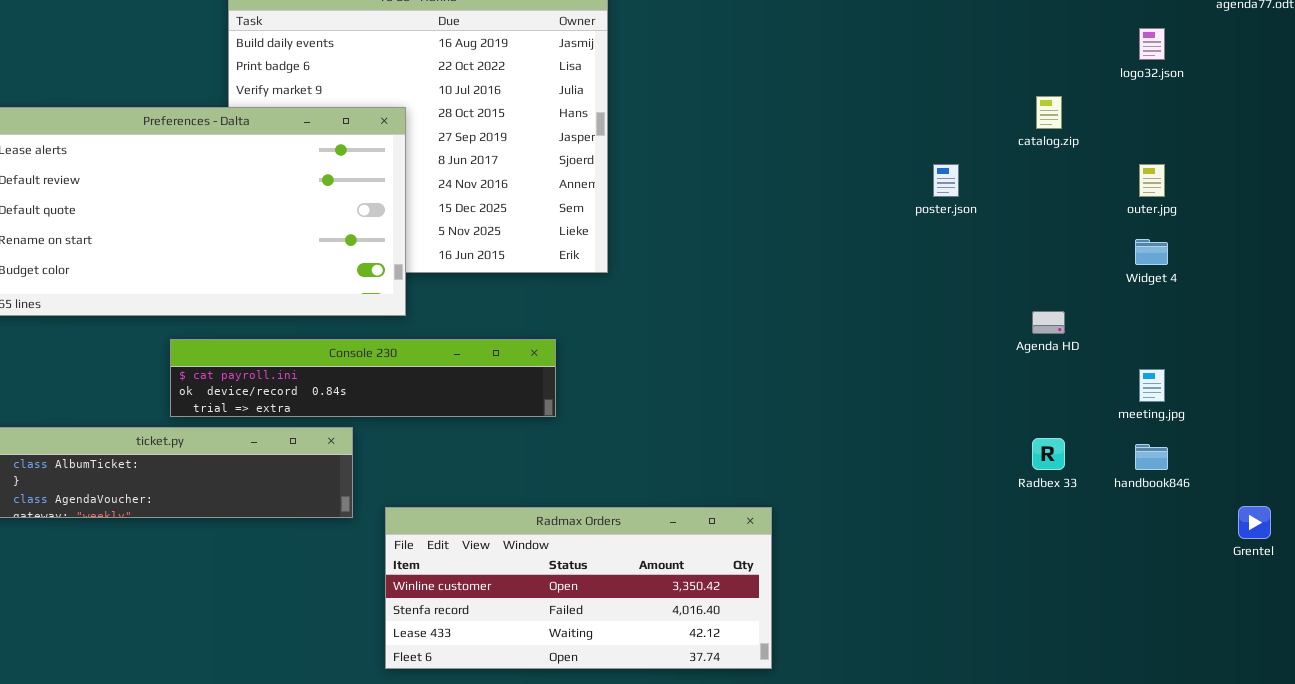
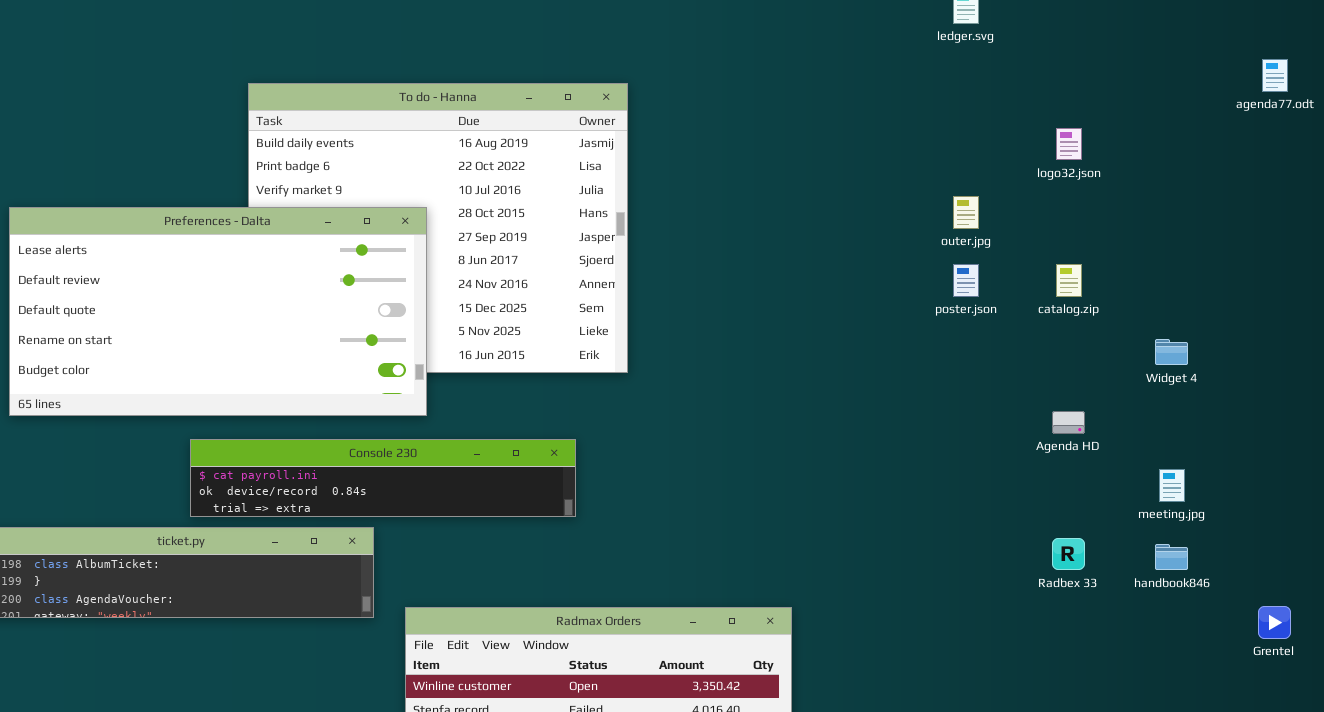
logo32.json: [1139,28,1165,60] -> [1056,128,1082,160], moved
catalog.zip: [1036,96,1062,129] -> [1056,264,1082,297], moved
outer.jpg: [1139,164,1165,197] -> [953,196,979,229], moved

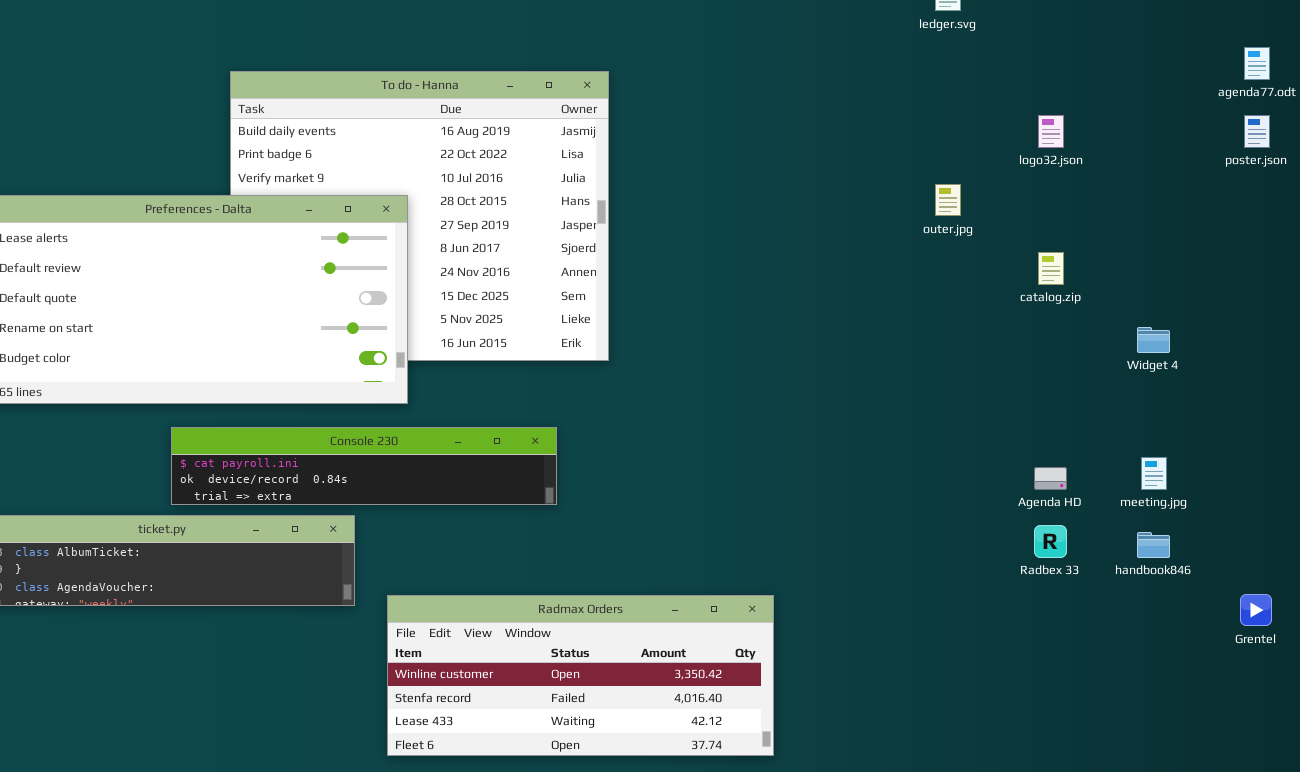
poster.json: [953,264,979,297] -> [1244,115,1270,148], moved
Agenda HD: [1052,411,1085,434] -> [1034,467,1067,490], moved

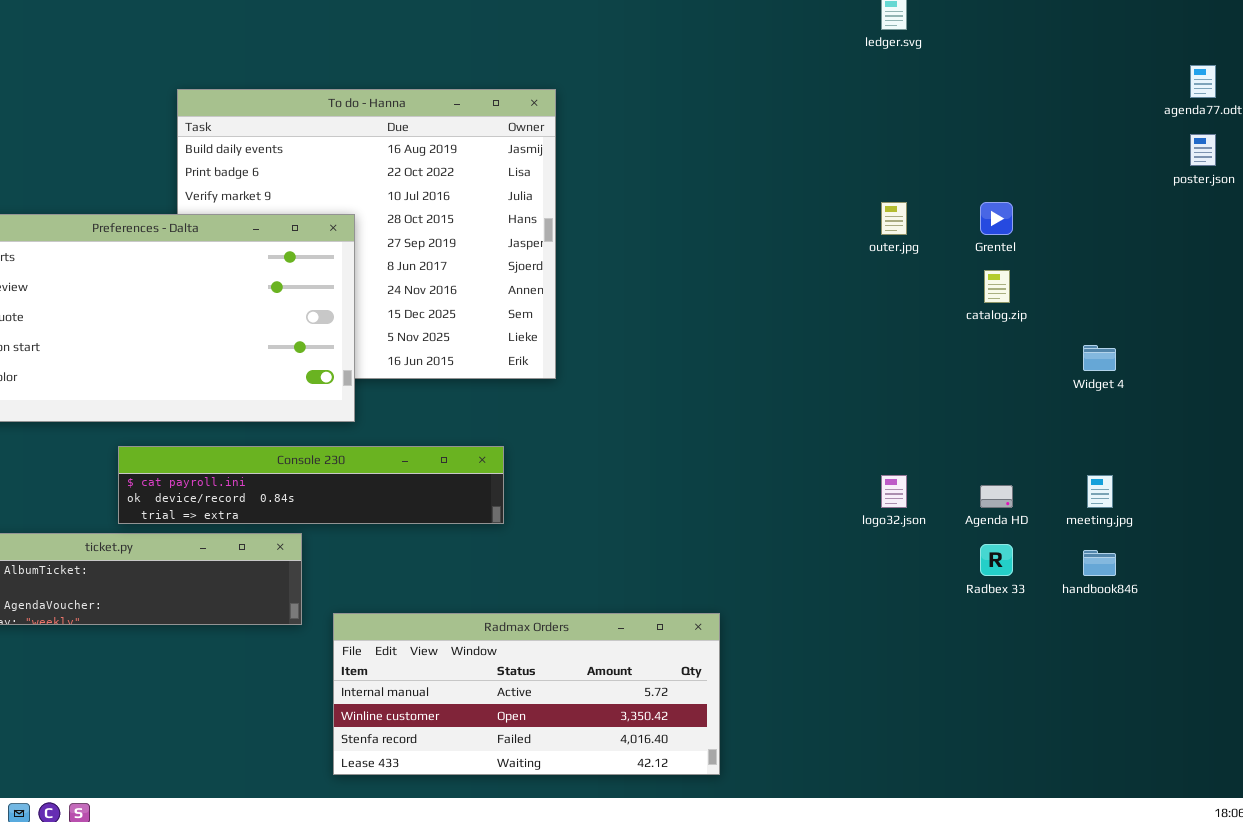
logo32.json: [1038,115,1064,148] -> [881,475,907,508], moved
Grentel: [1240,594,1272,626] -> [980,202,1013,235], moved
Radmax Orders: [387,595,774,756] -> [333,613,720,775], scrolled up 1 row

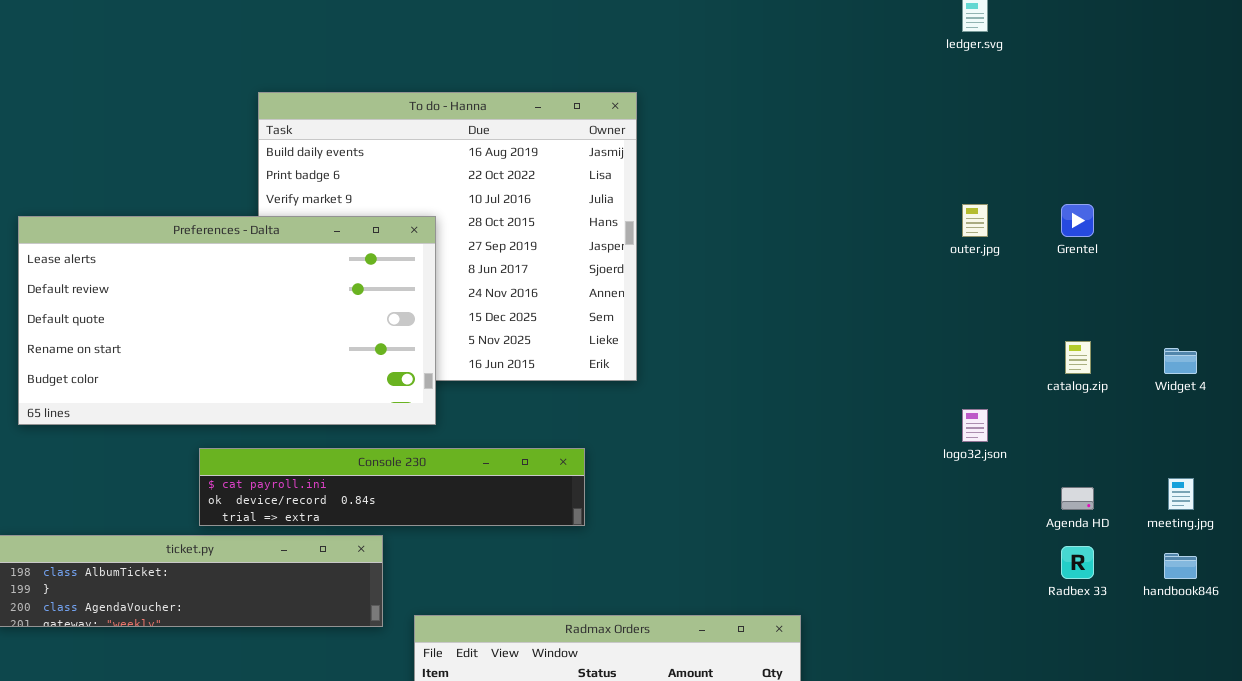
catalog.zip: [984,270,1010,303] -> [1065,341,1091,374], moved
logo32.json: [881,475,907,508] -> [962,409,988,442], moved

